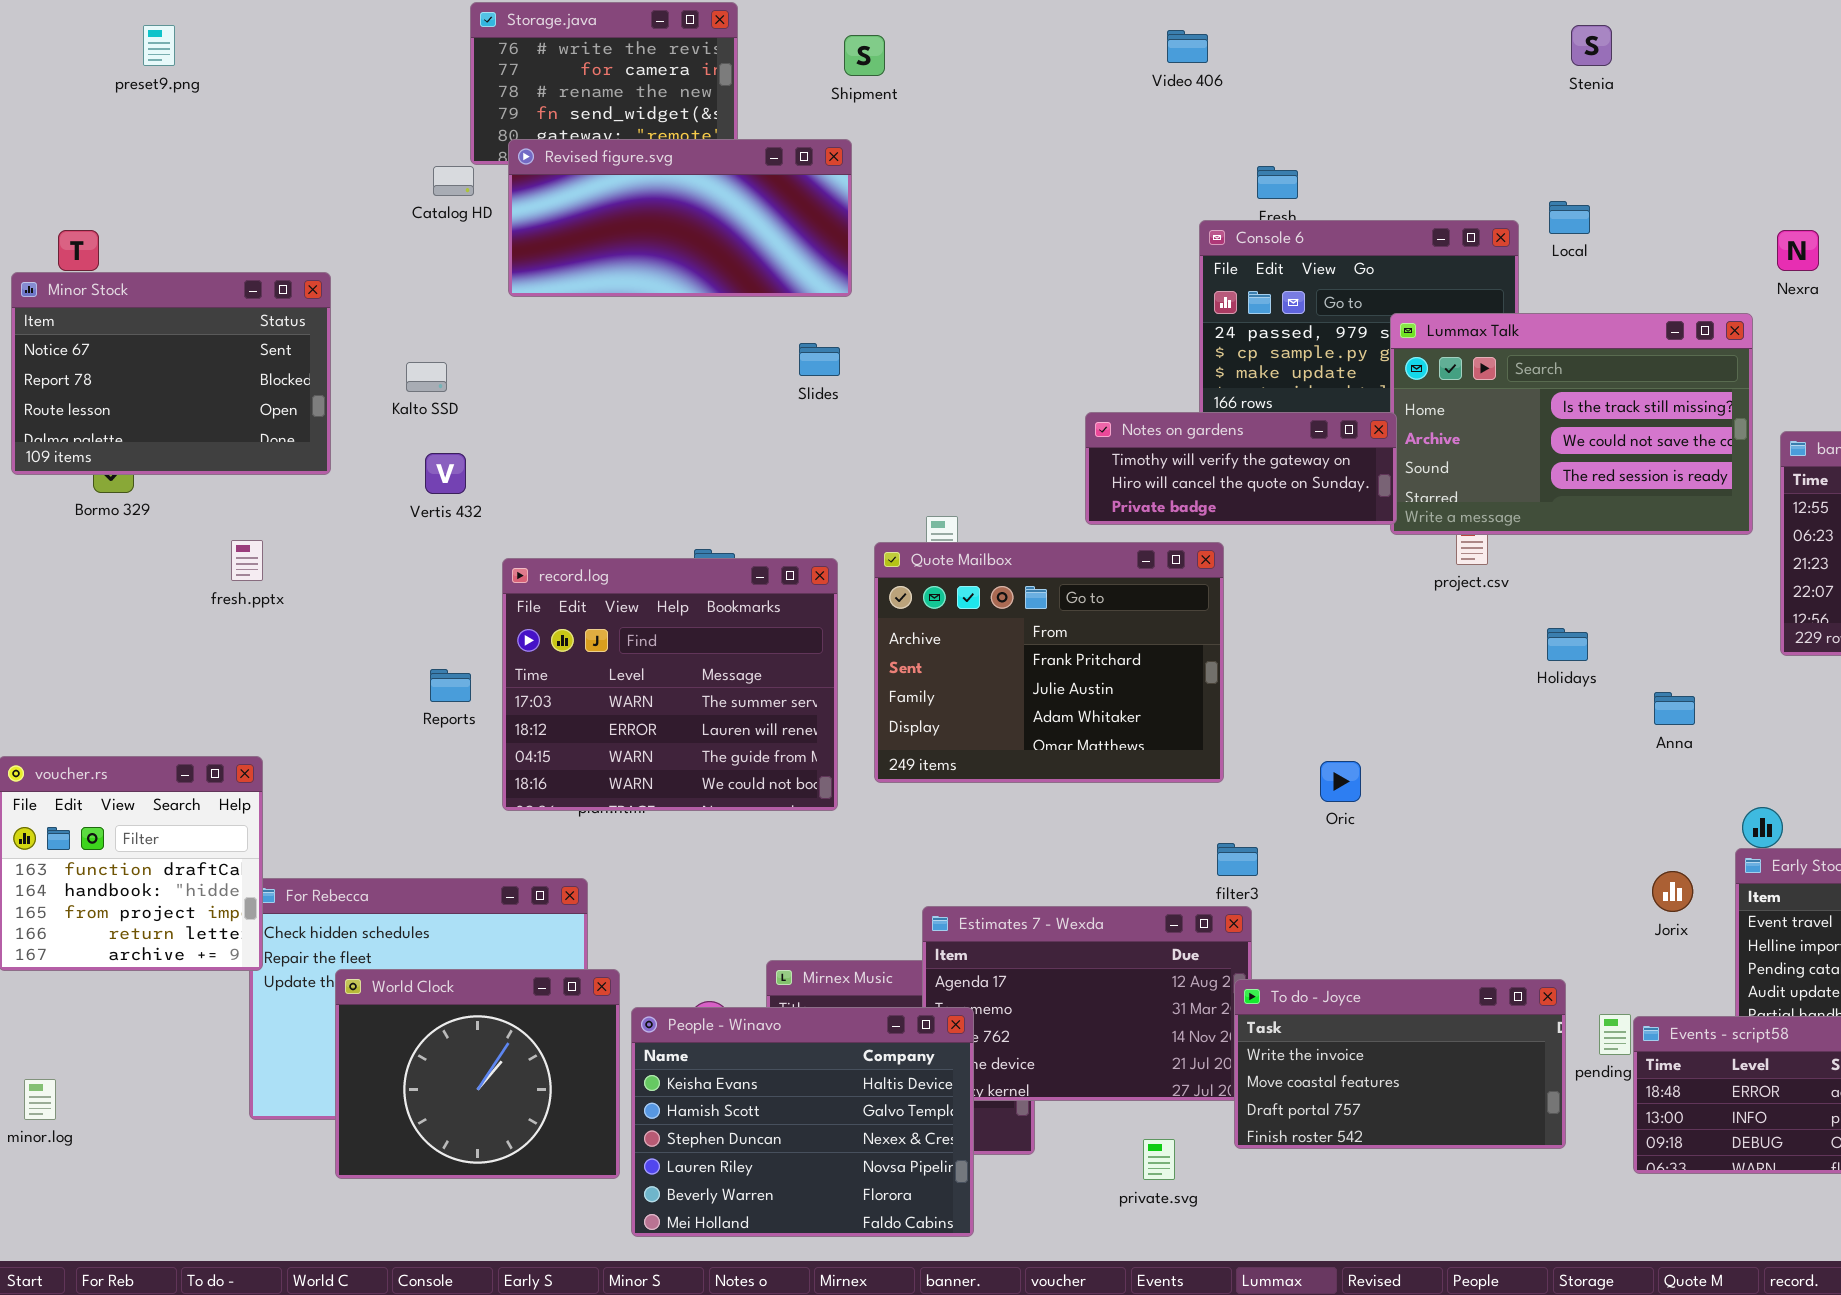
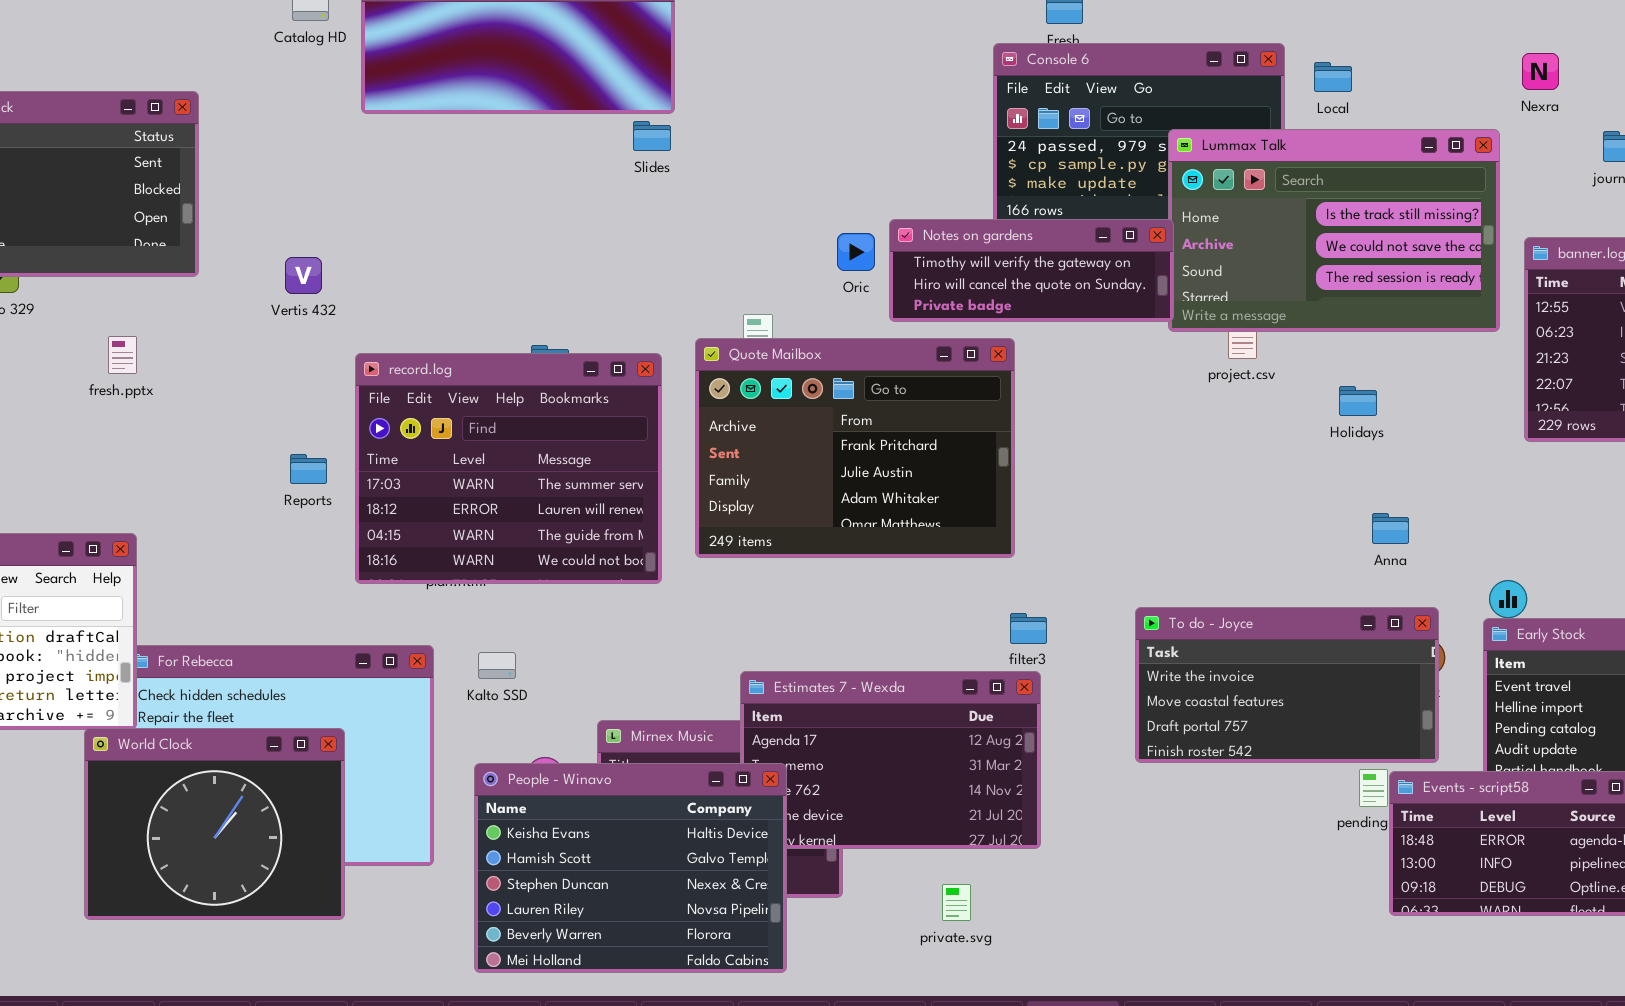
Local: [1549,201,1590,234] -> [1314,62,1352,92], moved
Slides: [799,343,840,376] -> [633,121,671,151], moved
Kalto SSD: [406,362,447,392] -> [478,652,516,679], moved
Holidays: [1547,628,1588,661] -> [1339,386,1377,416], moved
Anna: [1654,692,1695,725] -> [1372,513,1409,544], moved
Oric: [1320,761,1361,802] -> [837,233,875,271], moved
World Clock: [335,969,620,1179] -> [84,728,345,920], moved
To do - Joyce: [1234,979,1566,1149] -> [1135,607,1439,763], moved

